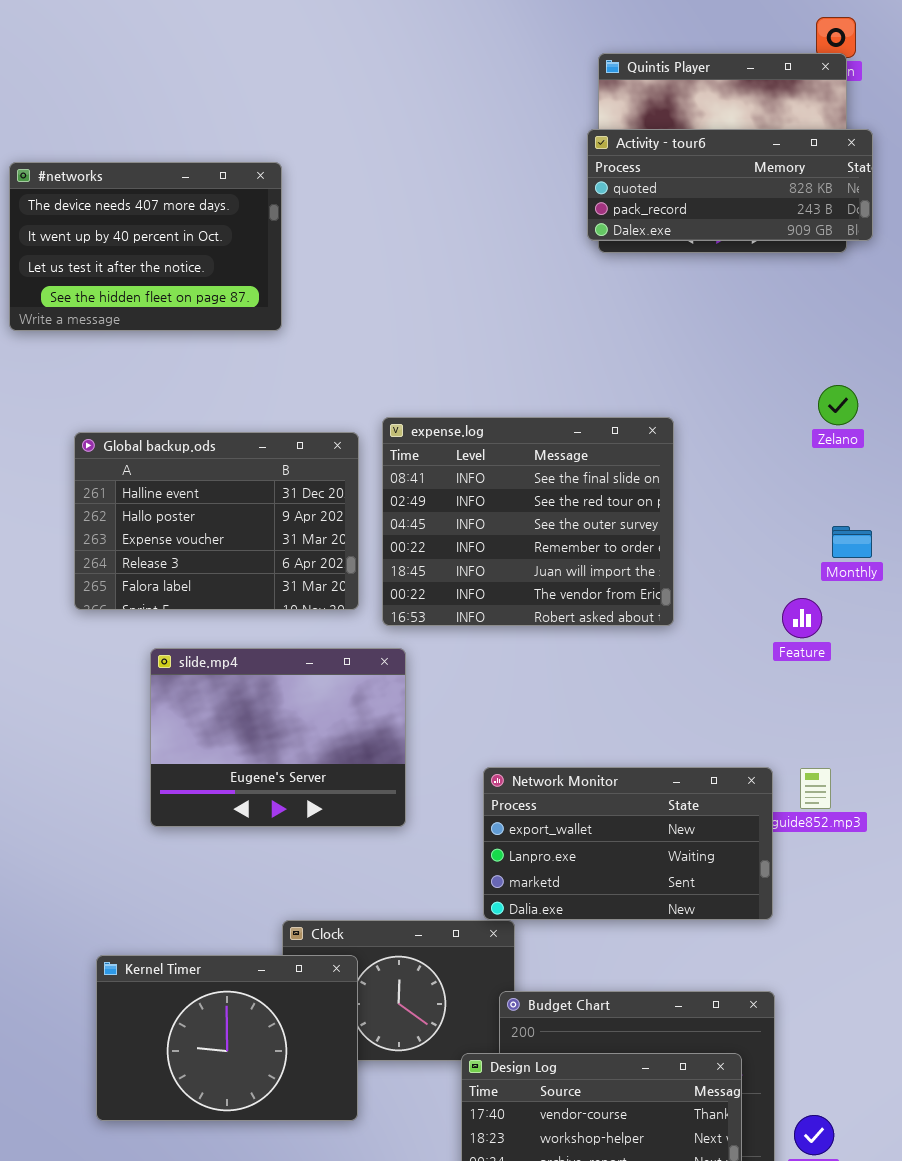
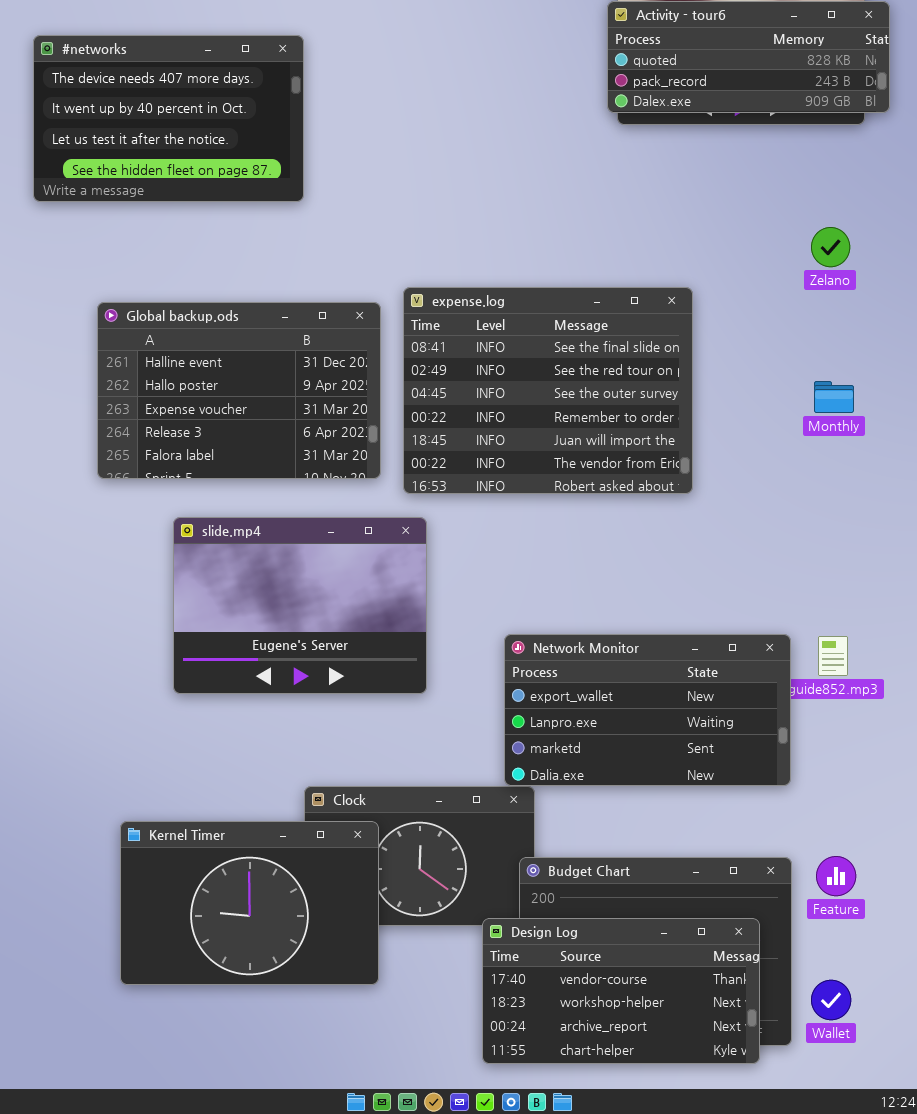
Zelano: [818,385,858,425] -> [811,227,850,267], moved
Monthly: [832,526,872,558] -> [814,381,854,413], moved
Feature: [782,598,822,638] -> [816,856,856,896], moved

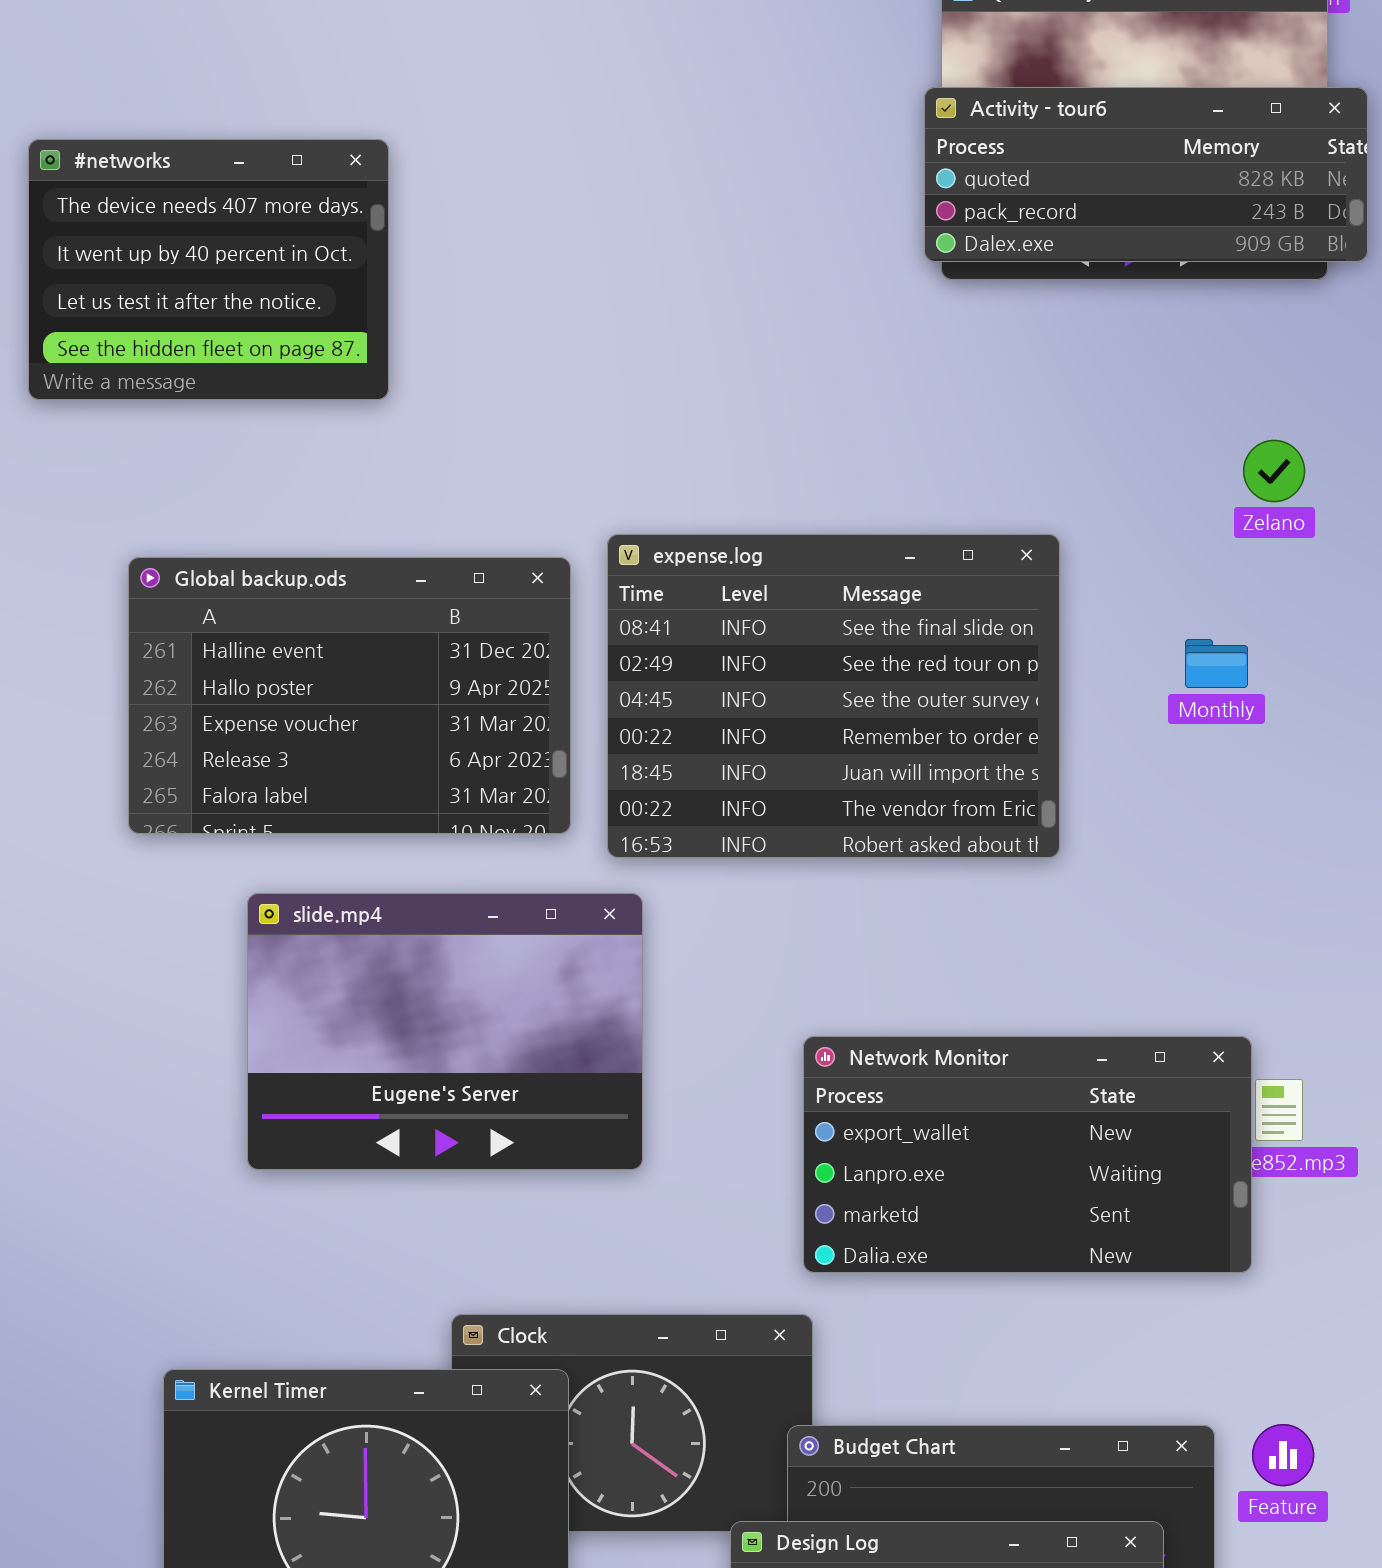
#networks: [33,35,304,202] -> [28,139,389,400], resized
Monthly: [814,381,854,413] -> [1185,639,1248,688], moved
Network Monitor: [504,634,791,786] -> [803,1036,1252,1273], moved

